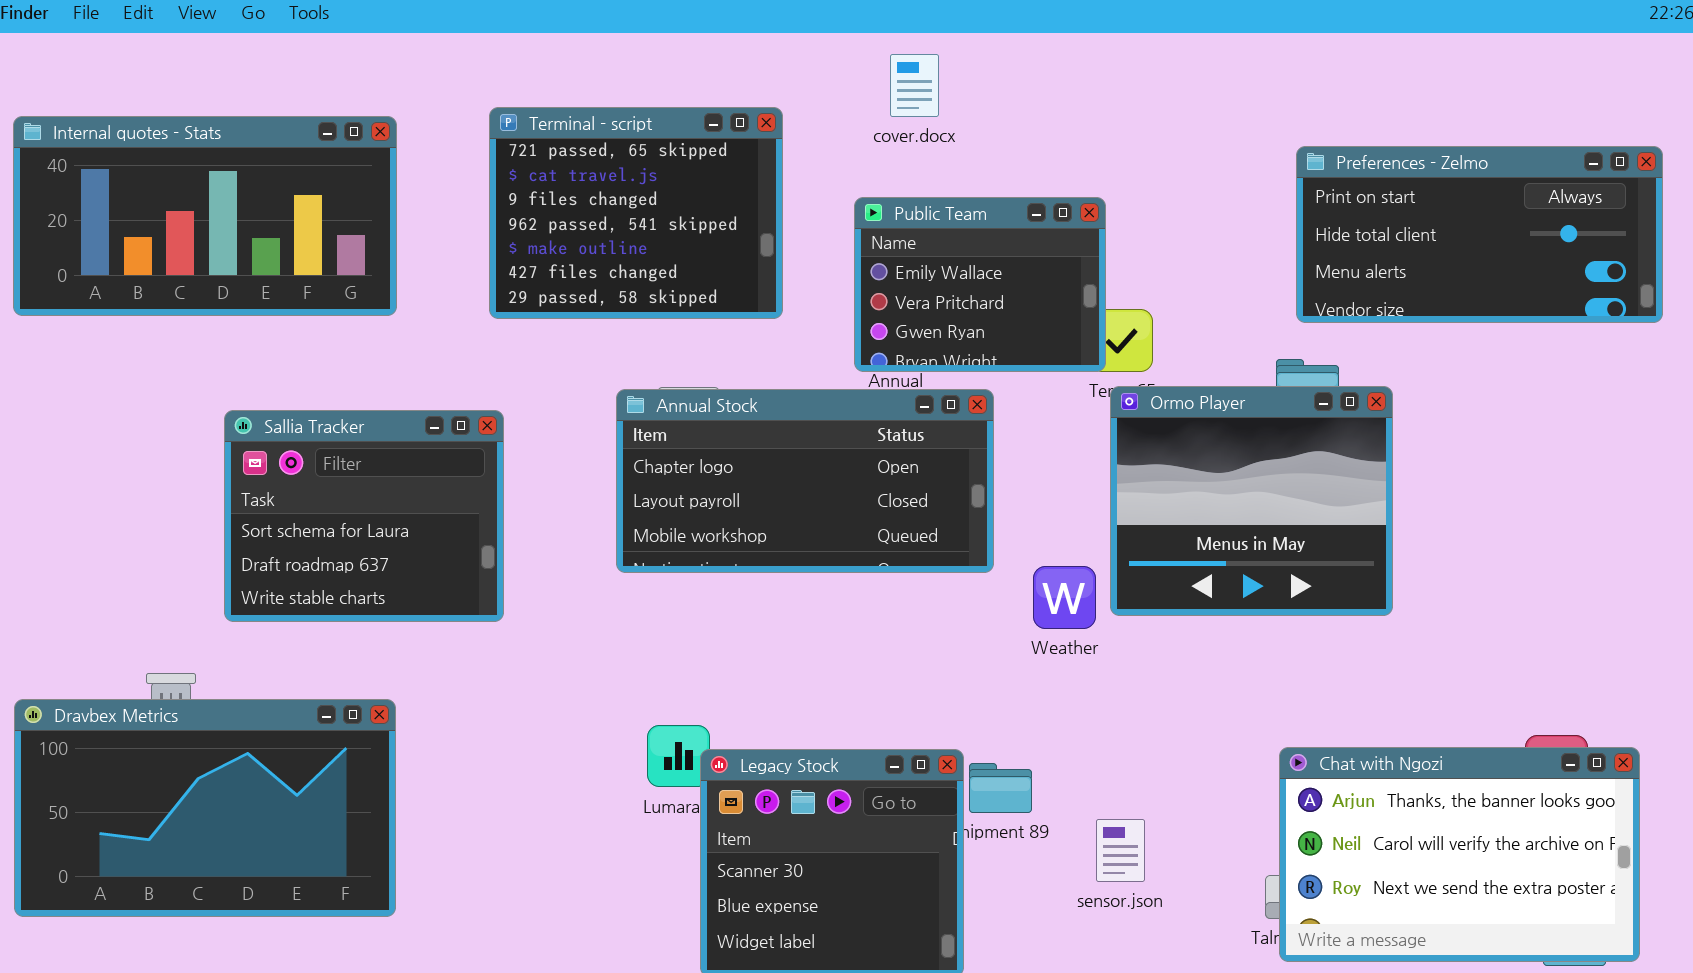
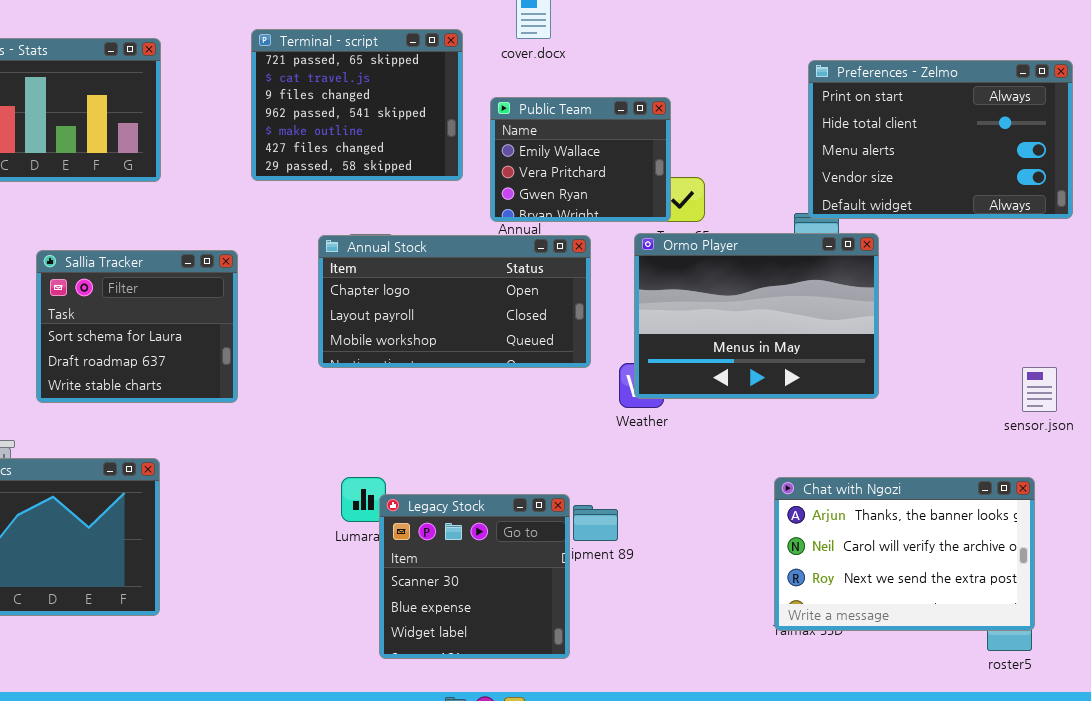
Terminal - script: [489,107,783,319] -> [251,29,463,181], moved
Preferences - Zelmo: [1296,146,1663,323] -> [808,60,1073,219], resized
Ormo Player: [1110,386,1393,616] -> [634,233,879,399], resized
Chat with Ngozi: [1279,747,1640,962] -> [774,477,1035,631], moved
sensor.json: [1096,819,1145,882] -> [1022,367,1057,412], moved

